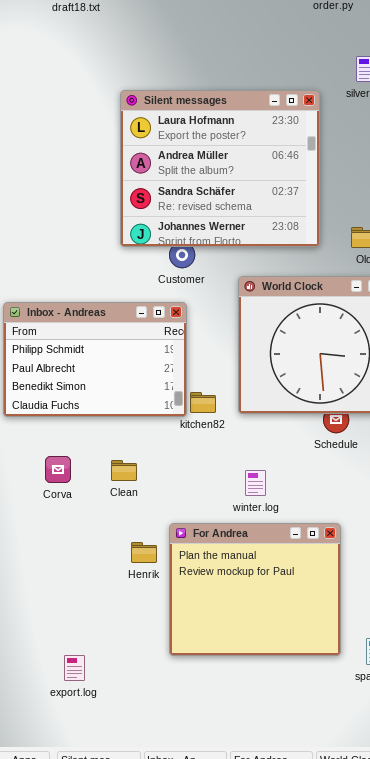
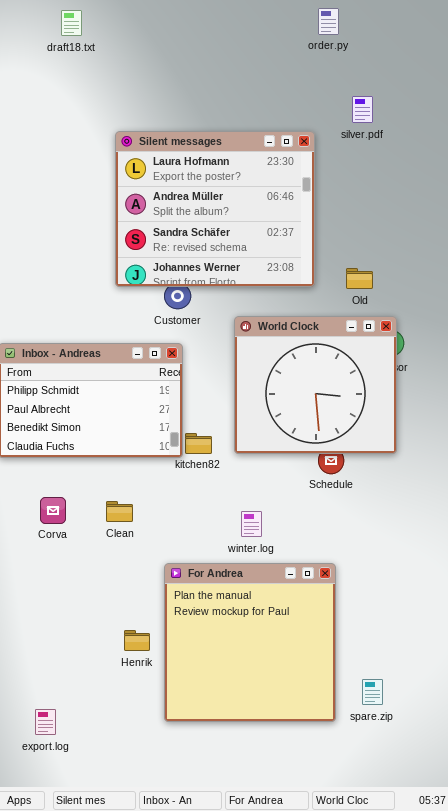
For Andrea: [169,523,341,656] -> [164,563,336,722], resized
Henrik: [131,542,157,563] -> [124,630,150,651], moved
export.log: [64,655,85,681] -> [35,709,56,735], moved

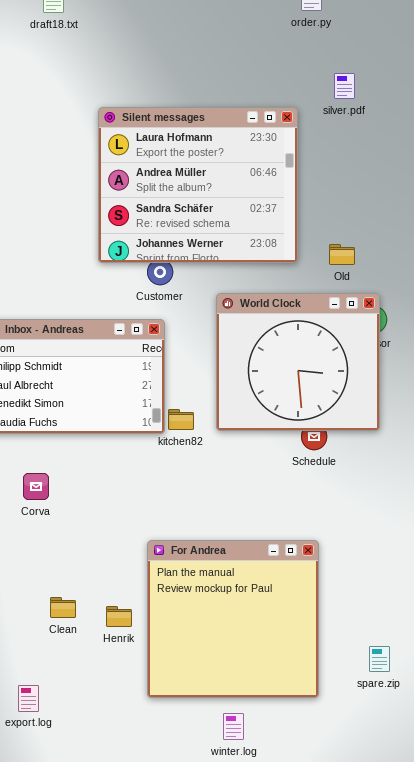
Clean: [106,501,133,522] -> [50,597,76,618], moved
winter.log: [241,511,262,537] -> [223,713,244,740], moved
spare.zip: [362,679,383,705] -> [369,646,390,672], moved

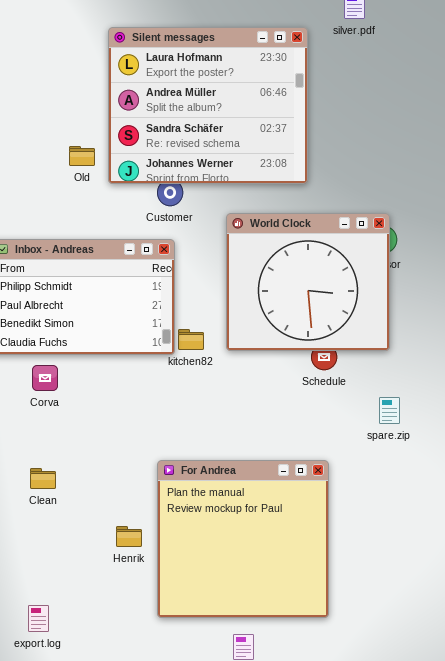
Old: [329,244,355,265] -> [69,146,95,166], moved
Corva: [23,473,49,500] -> [32,365,58,391], moved
Clean: [50,597,76,618] -> [30,468,56,489], moved
spare.zip: [369,646,390,672] -> [379,397,400,424], moved

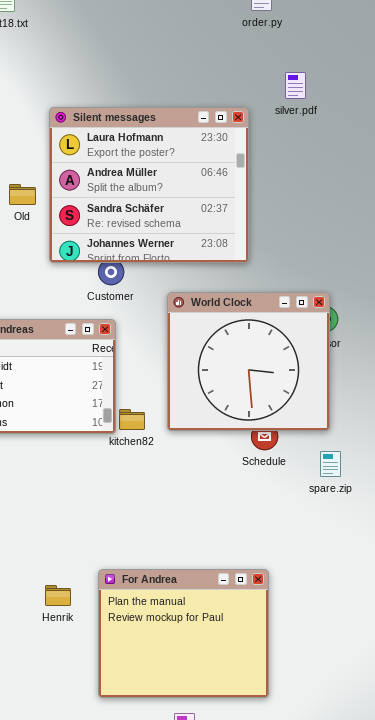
Old: [69,146,95,166] -> [9,184,36,205], moved
spare.zip: [379,397,400,424] -> [320,451,341,477], moved
For Andrea: [157,460,329,618] -> [98,569,269,698], resized
Henrik: [116,526,142,547] -> [45,585,71,606], moved

